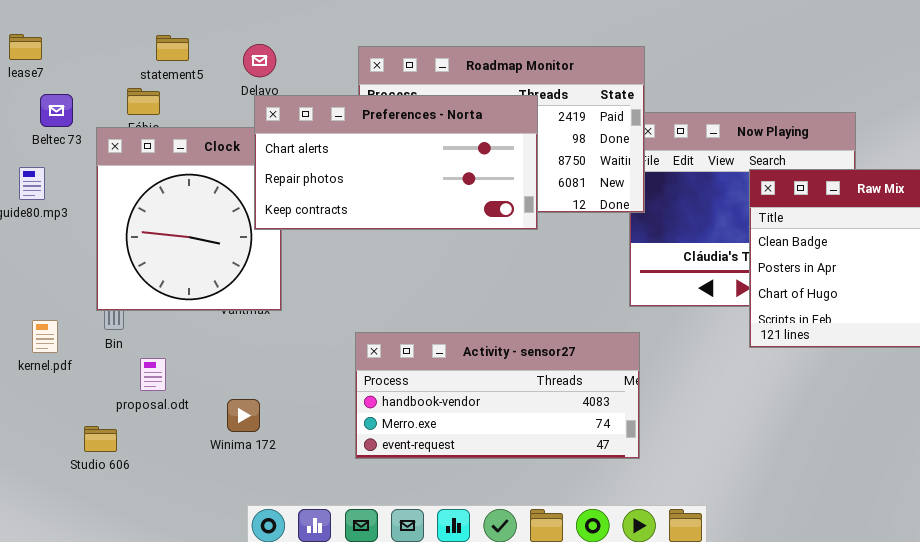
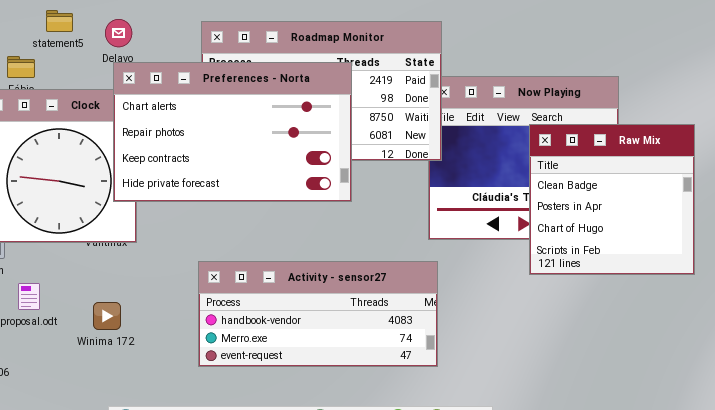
statement5: [156,35,189,61] -> [46,10,73,32], moved
Preferences - Norta: [254,95,538,230] -> [113,62,352,202], resized
Winima 172: [227,399,260,432] -> [93,302,121,330], moved

